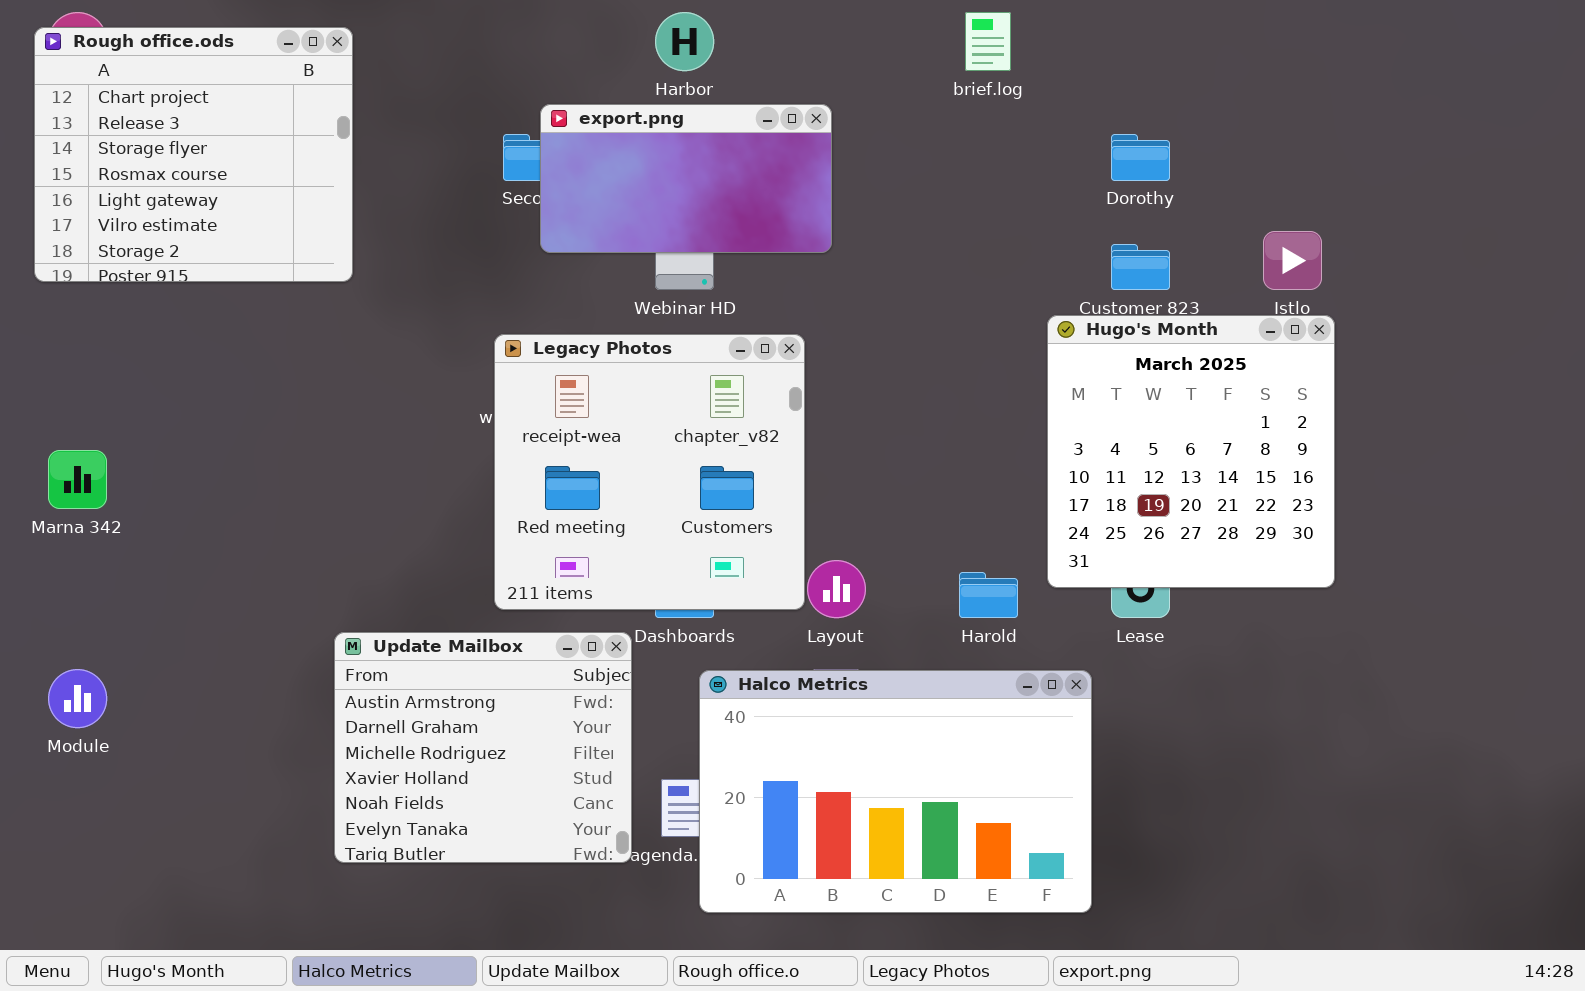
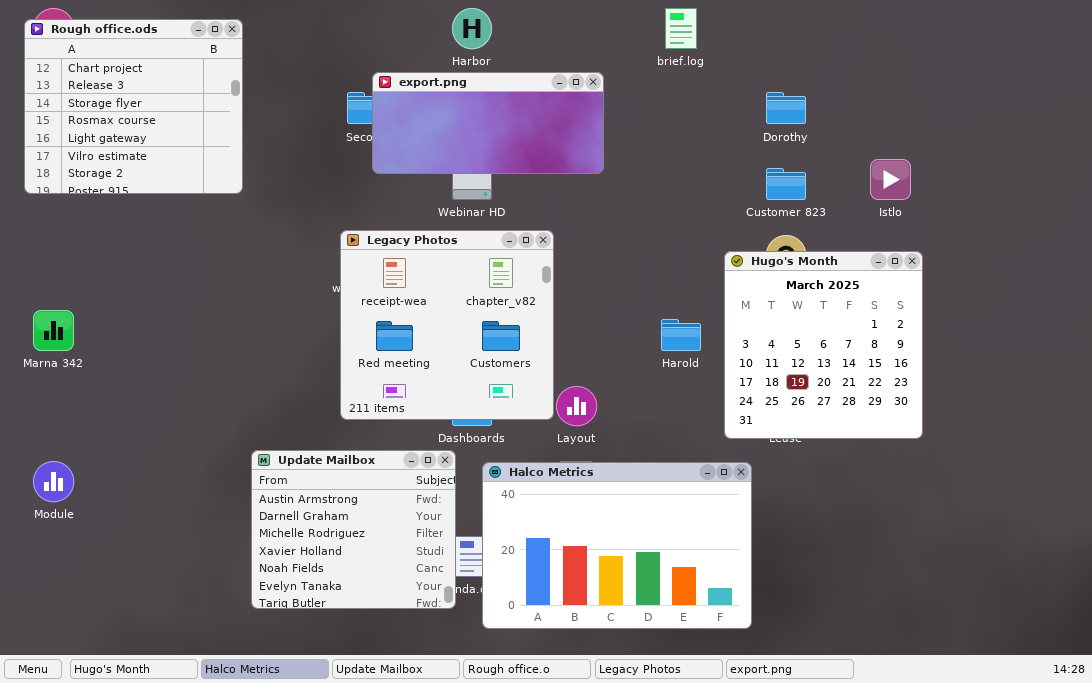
export.png: [540,104,832,253] -> [372,72,604,174], resized
Hugo's Month: [1047,315,1335,588] -> [724,251,923,439], moved
Harold: [959,572,1018,618] -> [661,319,701,351], moved
Update Mailbox: [334,632,632,863] -> [251,450,456,609], moved

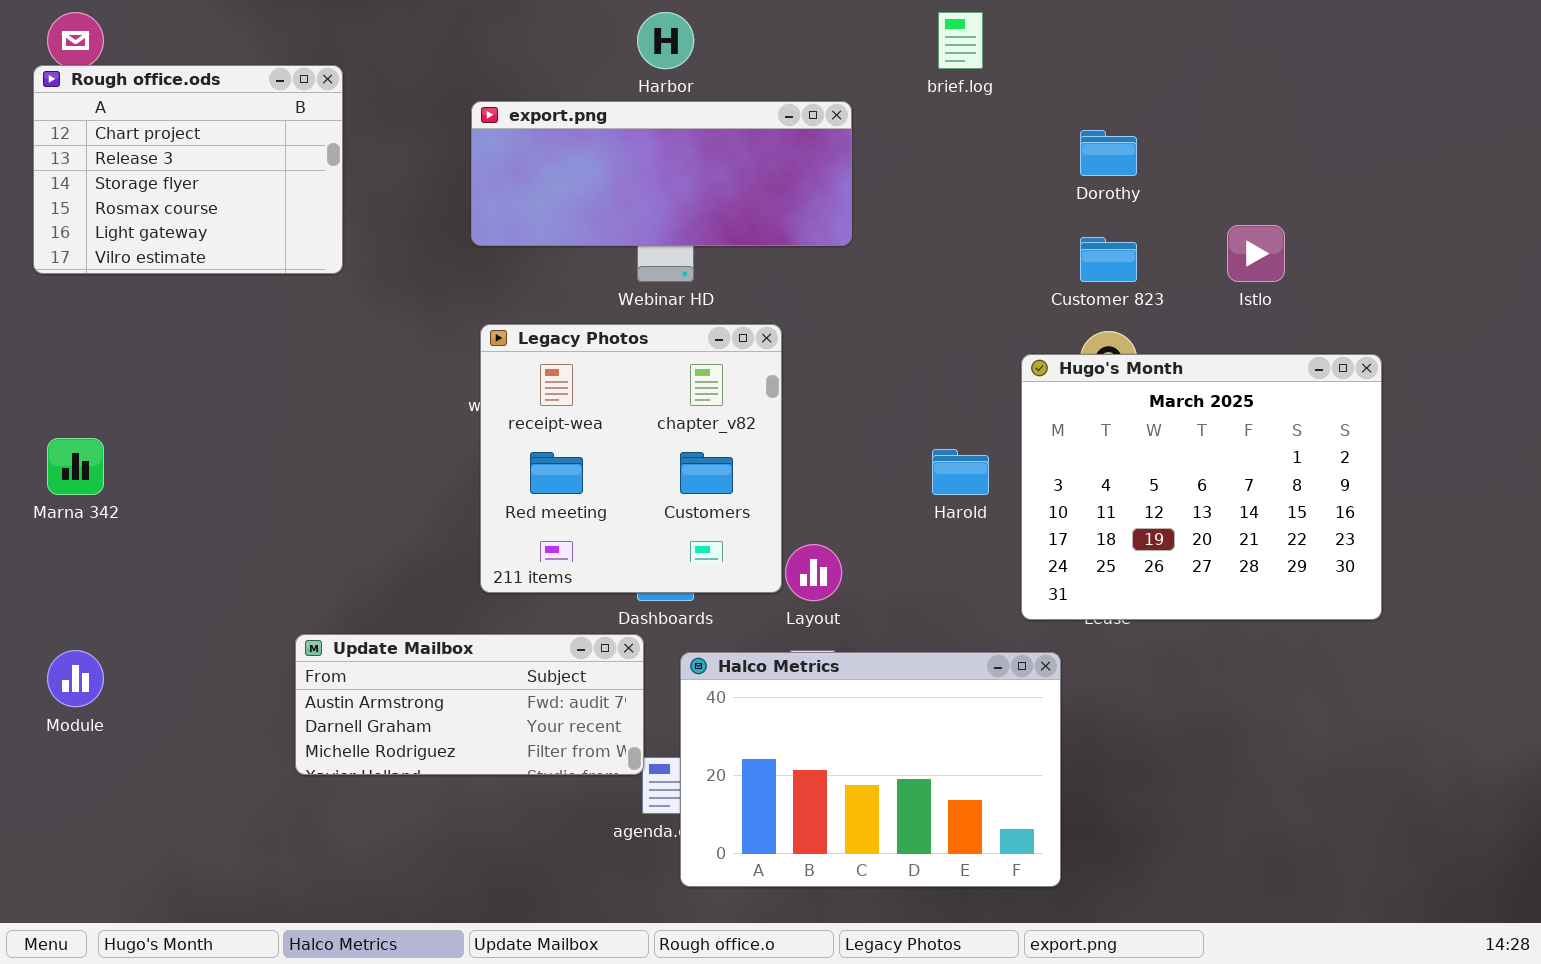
Rough office.ods: [24,19,243,194] -> [33,65,343,274], resized
export.png: [372,72,604,174] -> [471,101,852,246], resized
Hugo's Month: [724,251,923,439] -> [1021,354,1382,620], resized
Update Mailbox: [251,450,456,609] -> [295,634,644,775], resized

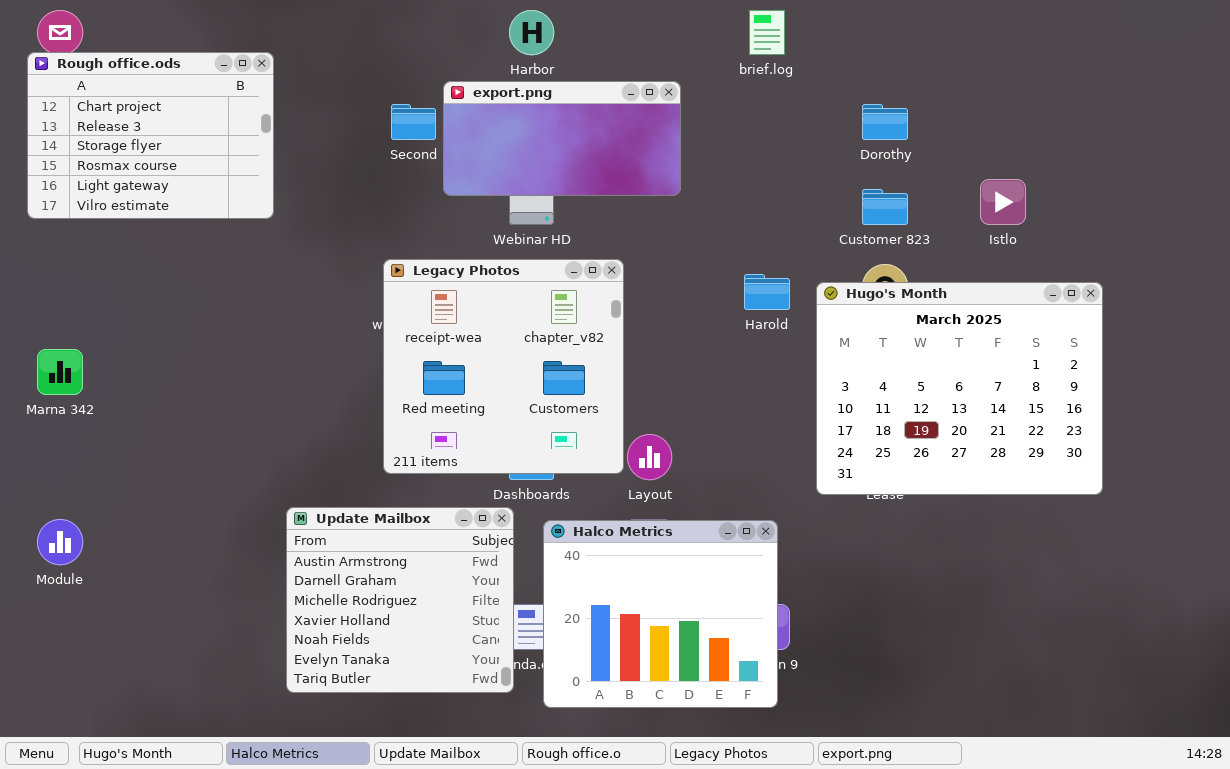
export.png: [471,101,852,246] -> [443,81,681,196], resized
Harold: [932,449,989,495] -> [744,274,790,310], moved
Update Mailbox: [295,634,644,775] -> [286,507,514,693], resized
Halco Metrics: [680,652,1061,887] -> [543,520,778,708], resized

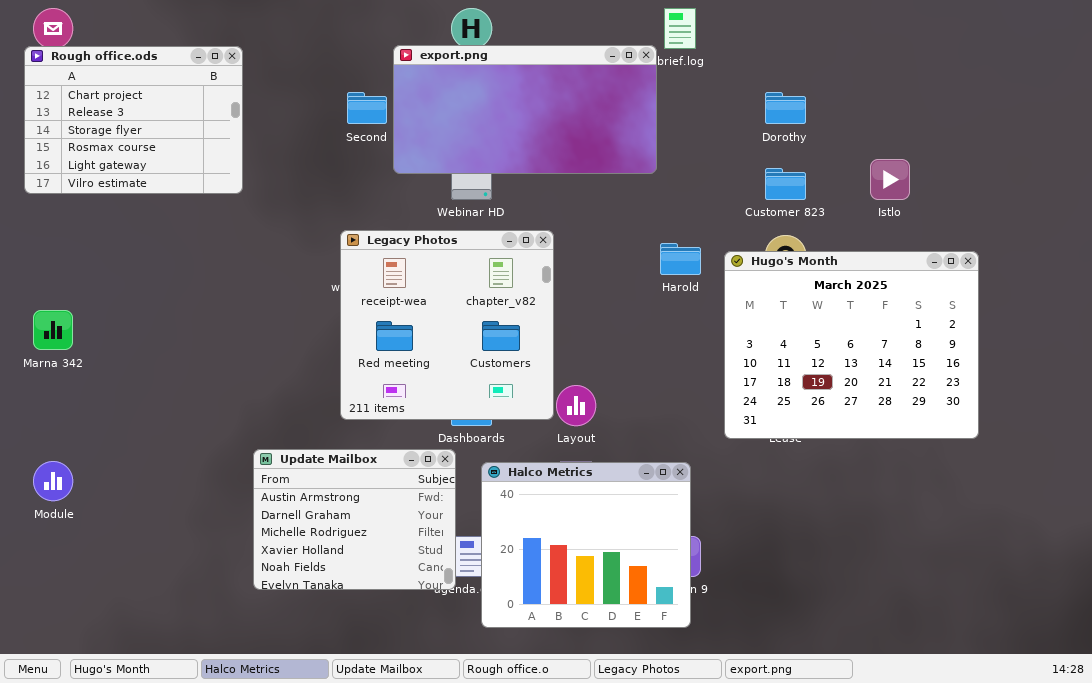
export.png: [443,81,681,196] -> [393,45,657,174], resized
Update Mailbox: [286,507,514,693] -> [253,449,456,590], resized

